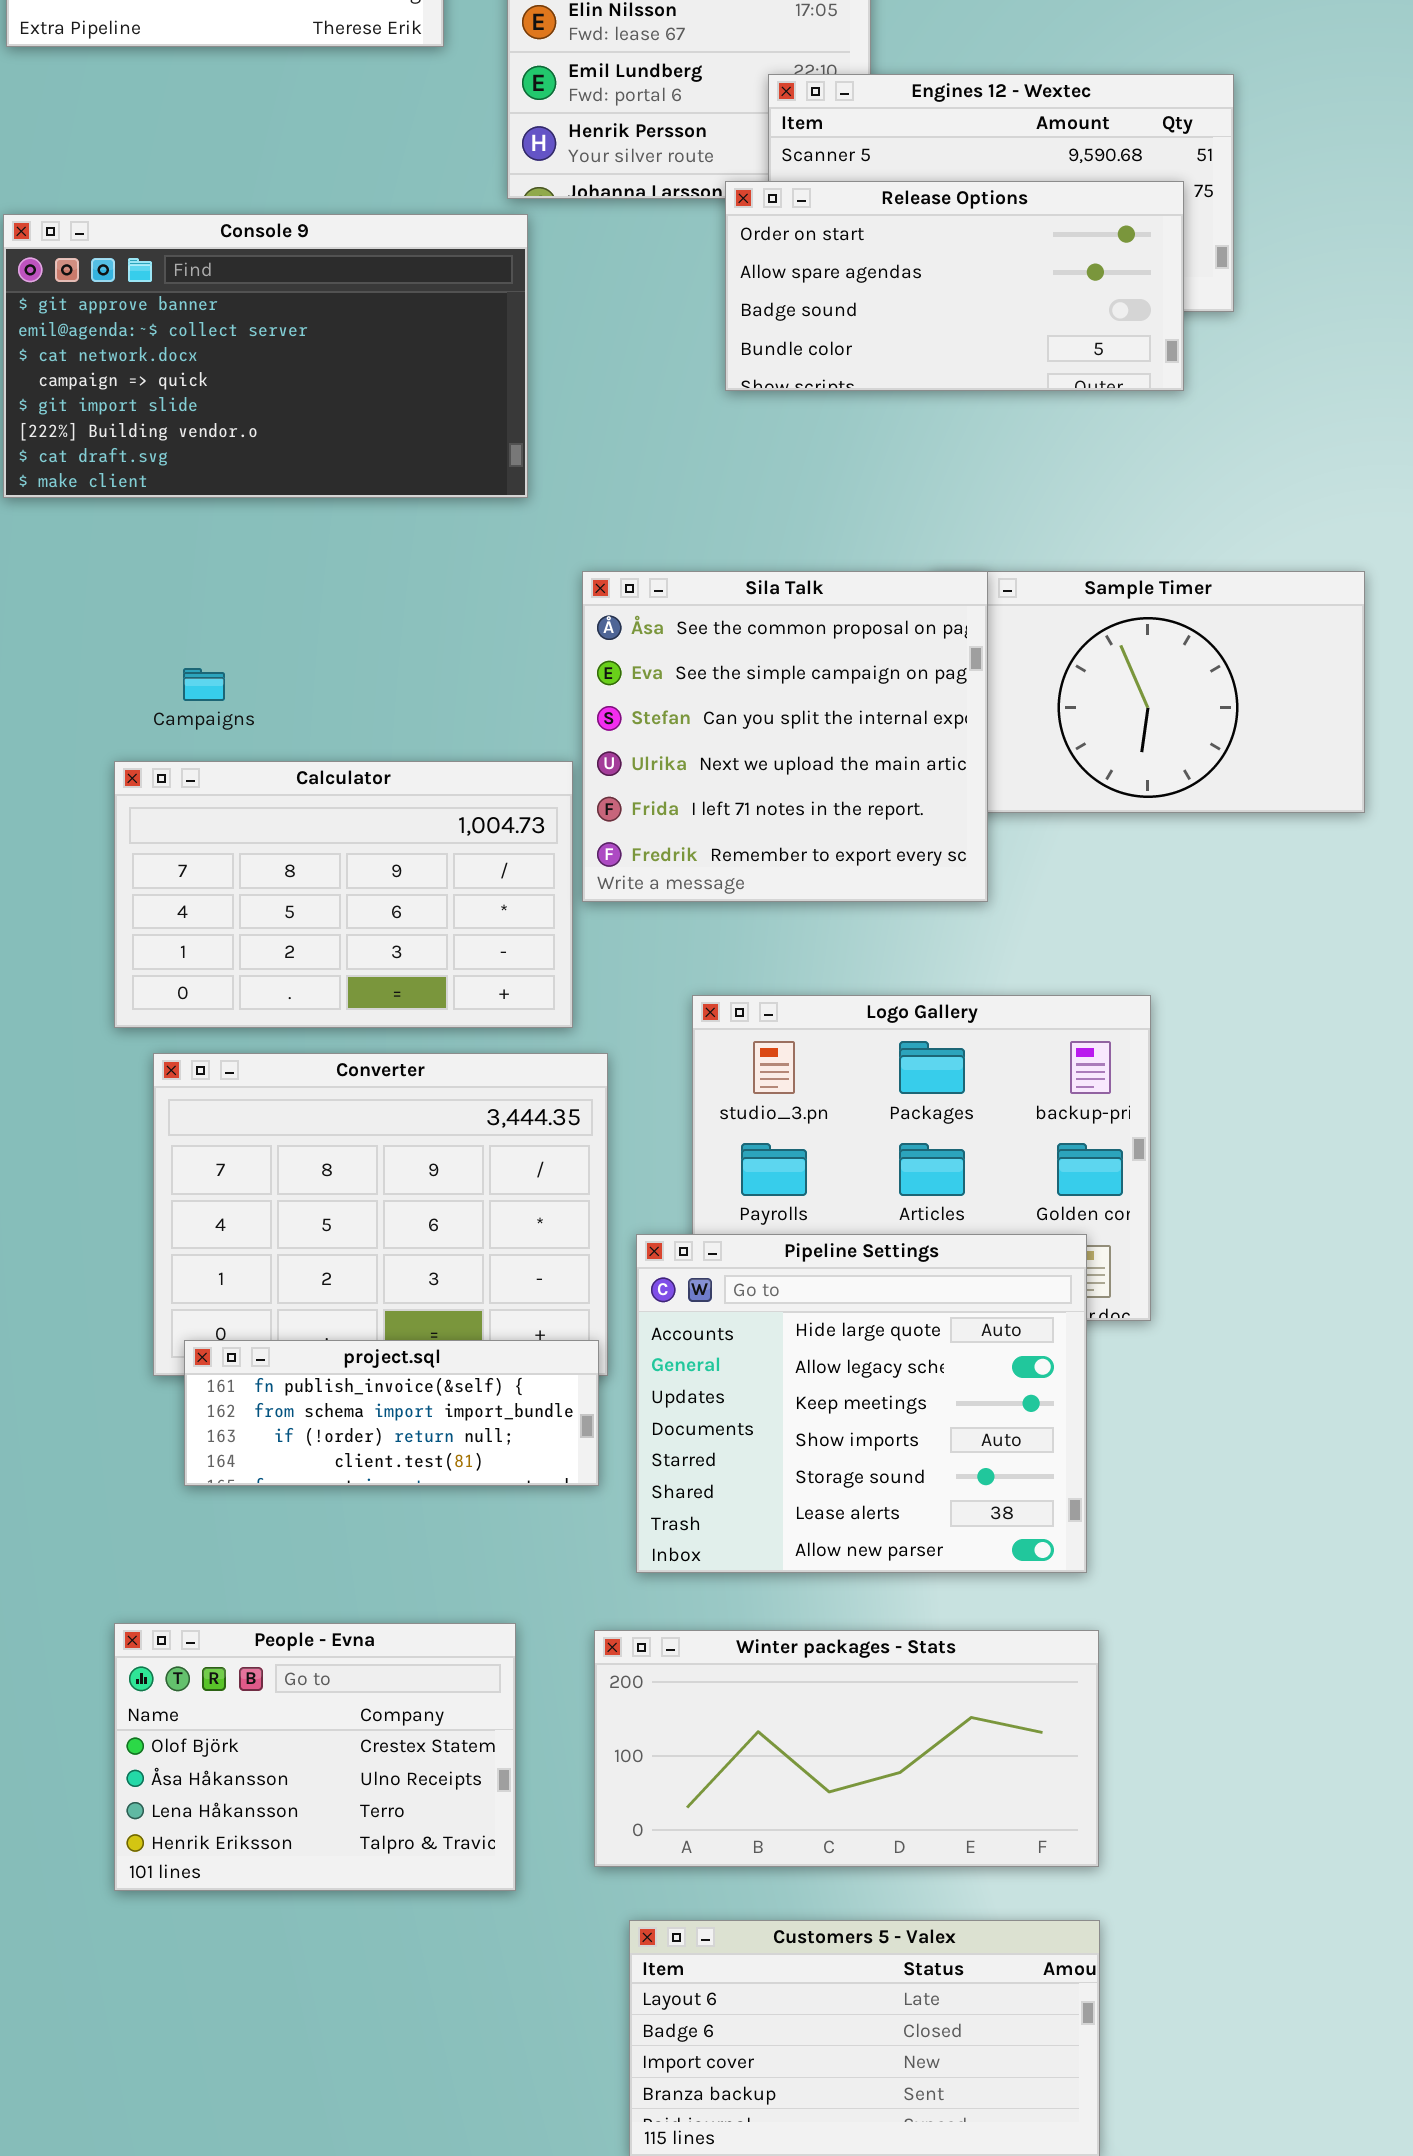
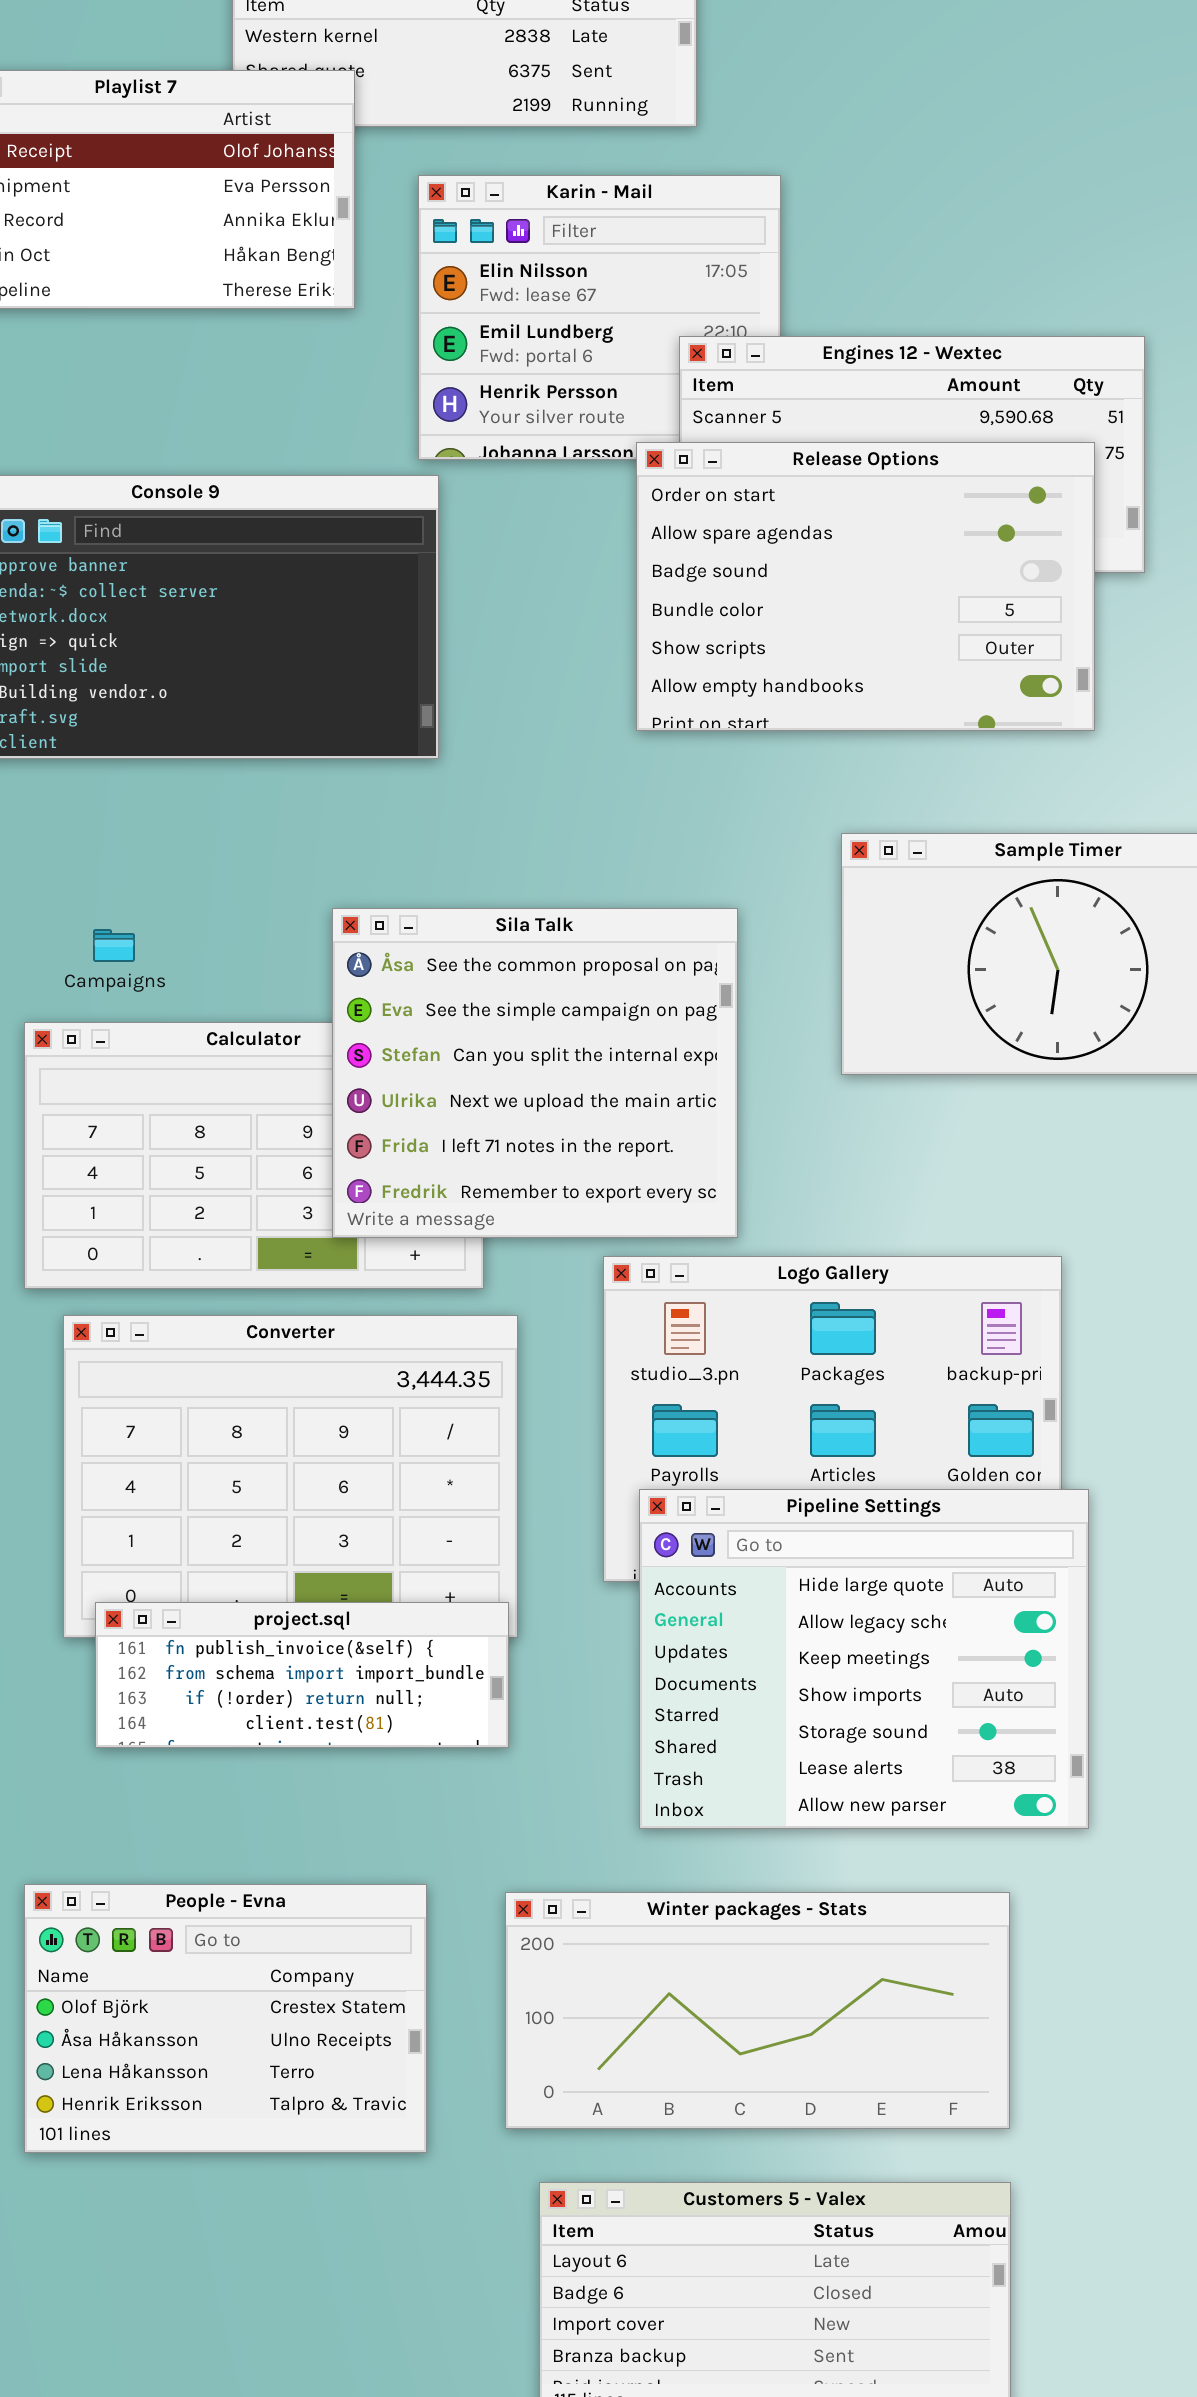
Release Options: [725,181,1184,391] -> [636,442,1095,731], resized
Sila Talk: [582,571,988,902] -> [332,908,738,1238], moved
Pipeline Settings: [636,1234,1087,1573] -> [639,1489,1089,1829], moved

